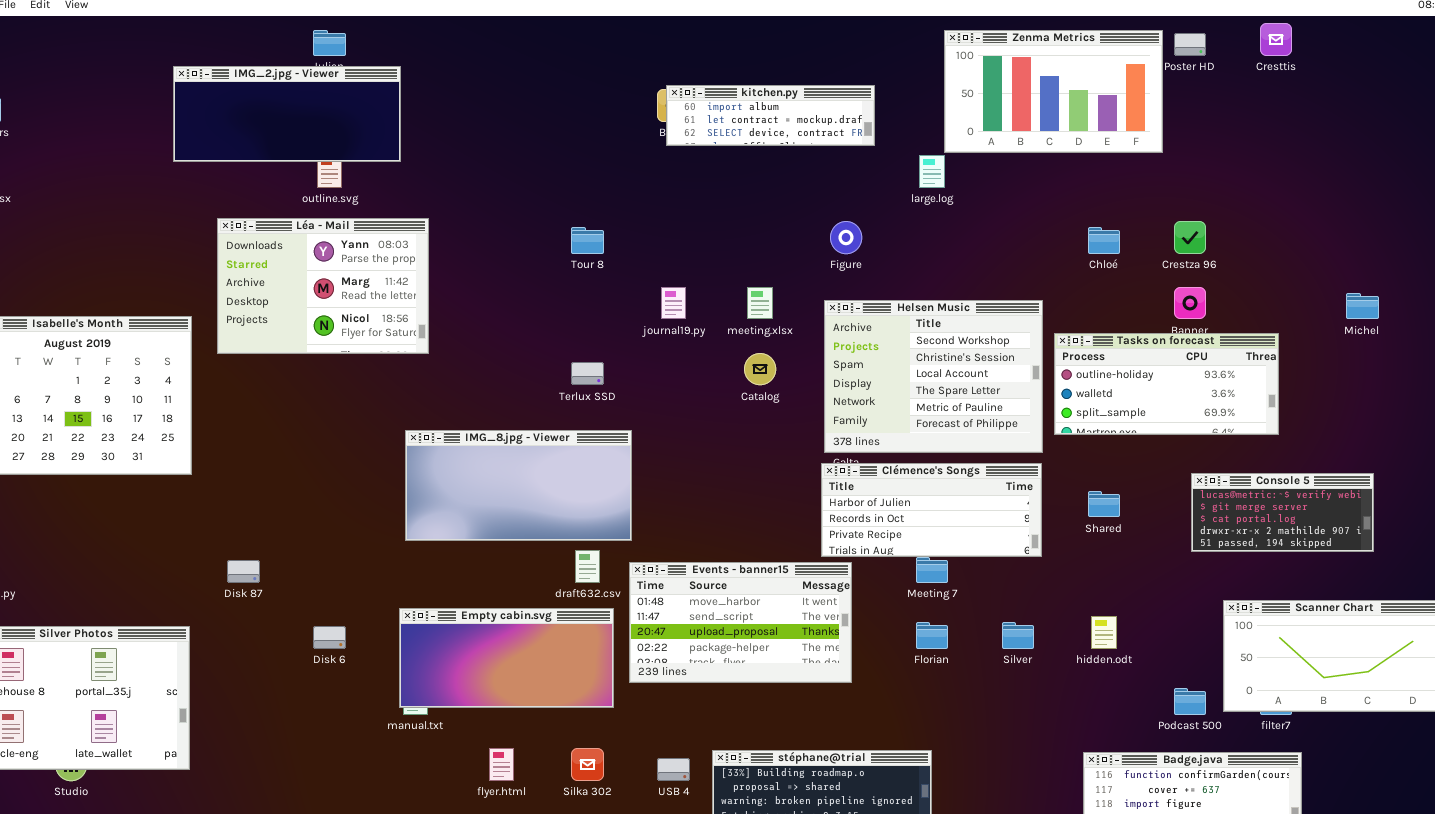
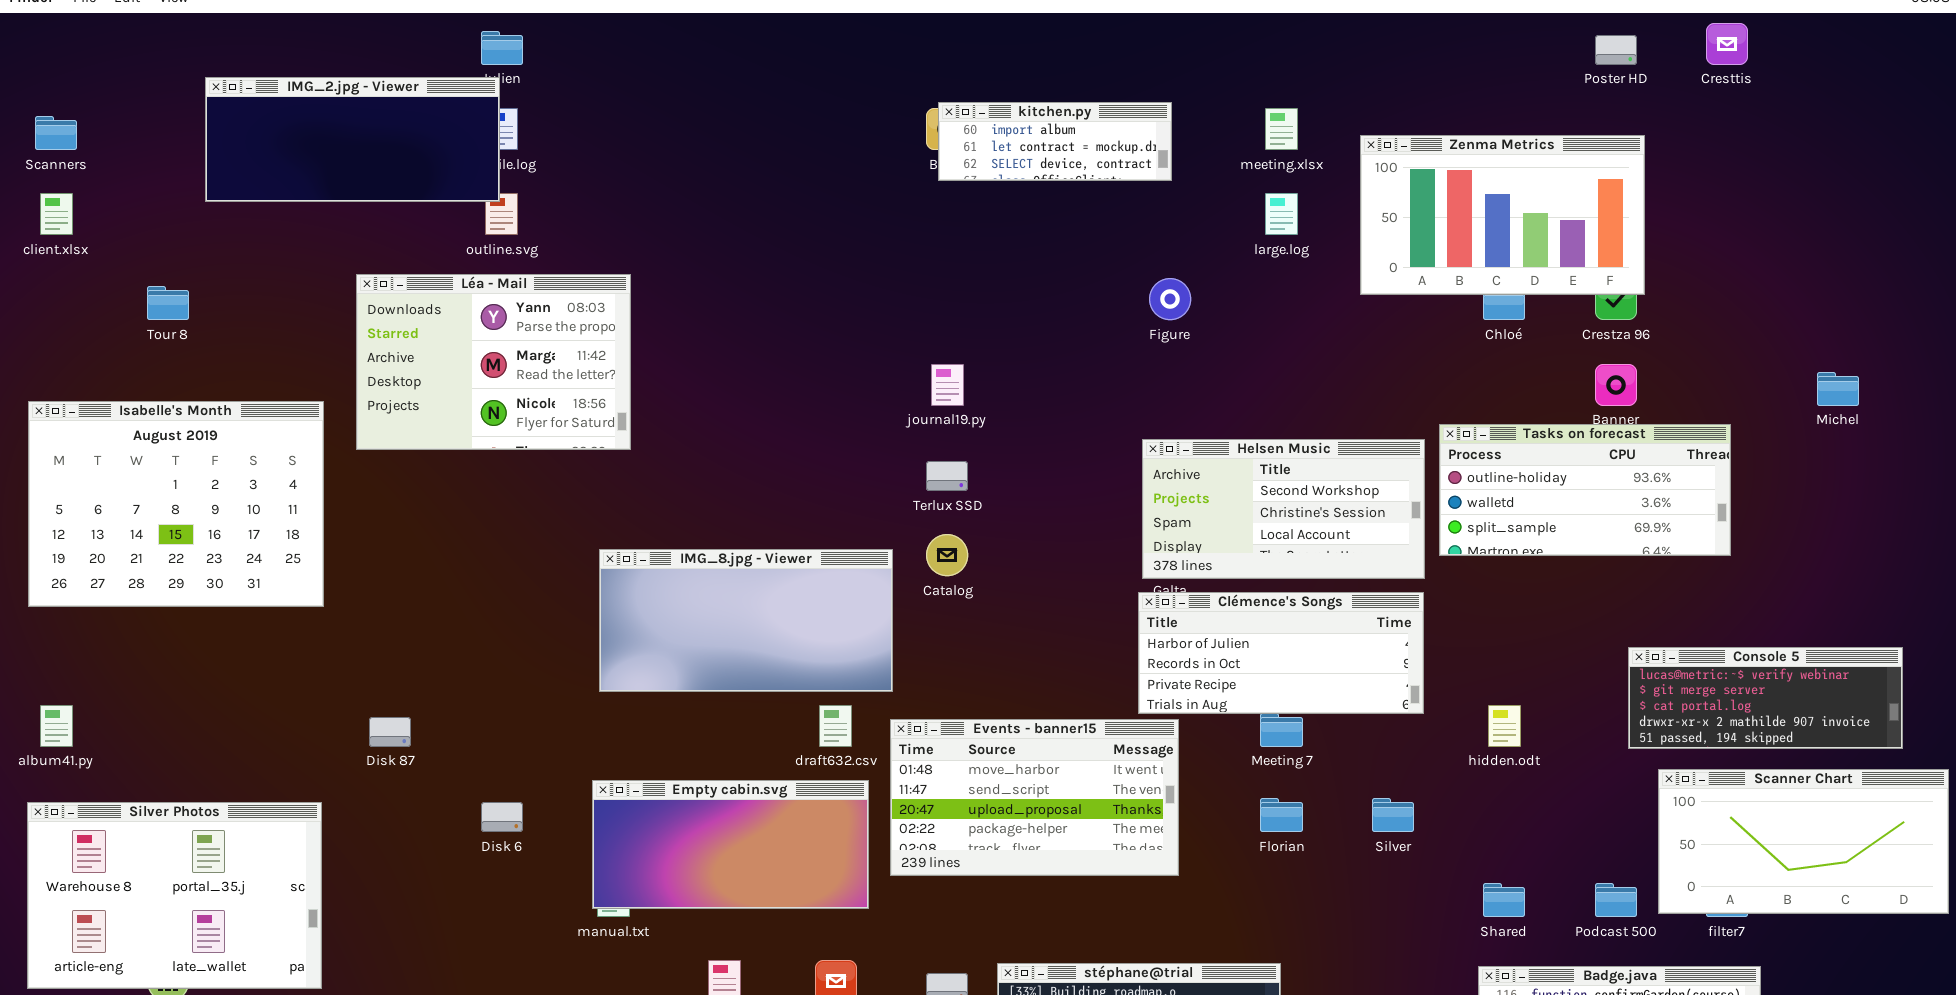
Zenma Metrics: [944,30,1163,153] -> [1360,135,1645,295], moved
IMG_2.jpg - Viewer: [173,66,401,162] -> [205,77,500,202], moved
kitchen.py: [666,85,875,146] -> [938,102,1172,181], resized
Tour 8: [571,227,604,254] -> [147,286,189,320], moved
meeting.xlsx: [747,287,773,319] -> [1265,108,1298,150], moved
Helsen Music: [824,300,1043,453] -> [1142,439,1425,579], resized
Catalog: [744,353,776,385] -> [926,534,968,576], moved
Terlux SSD: [571,362,604,385] -> [926,461,968,491], moved
Console 5: [1191,473,1374,552] -> [1628,647,1903,749], moved, resized
Shared: [1088,491,1120,517] -> [1483,883,1525,917], moved
hidden.odt: [1091,616,1117,649] -> [1488,705,1521,747], moved

